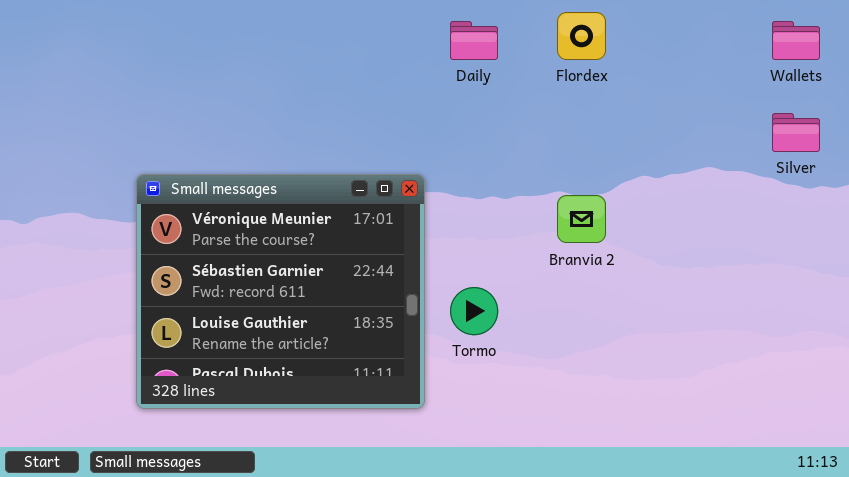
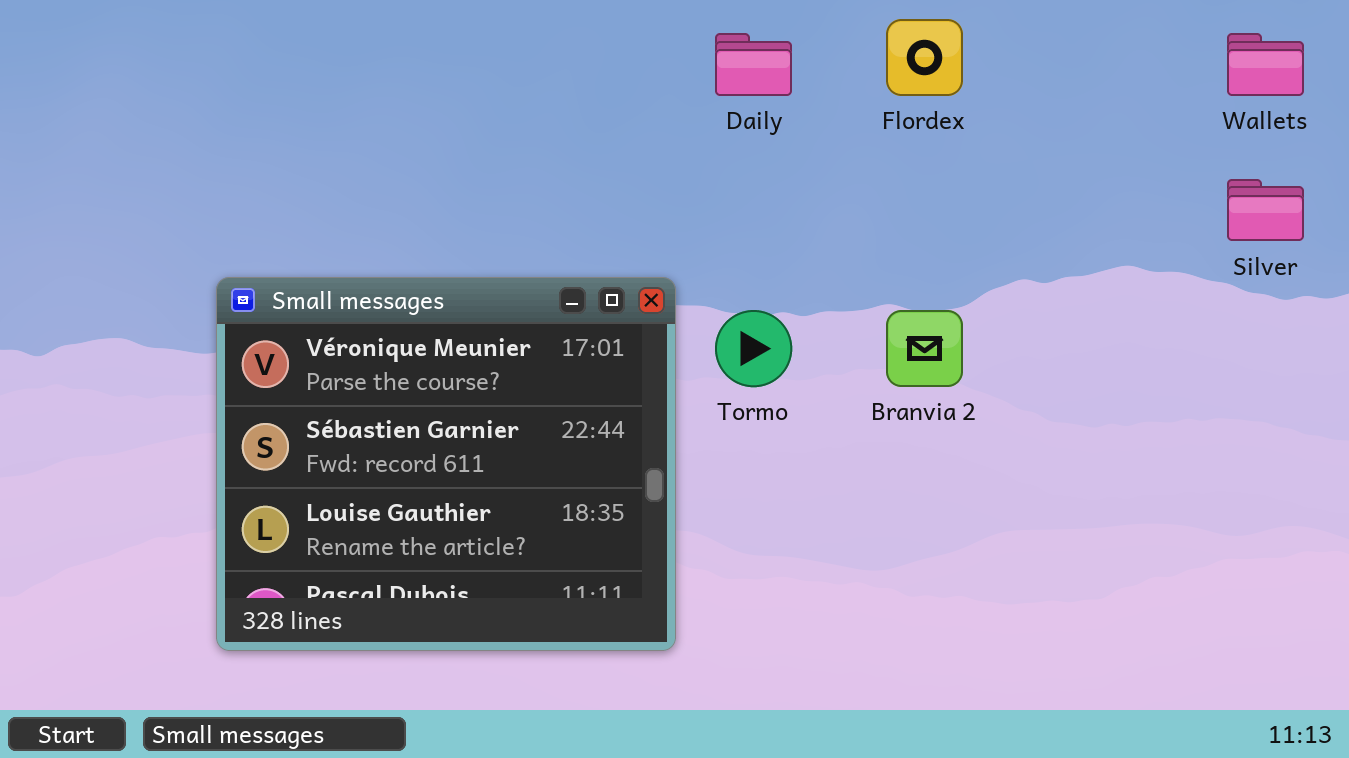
Tormo: [450,287,498,335] -> [715,310,792,387], moved

